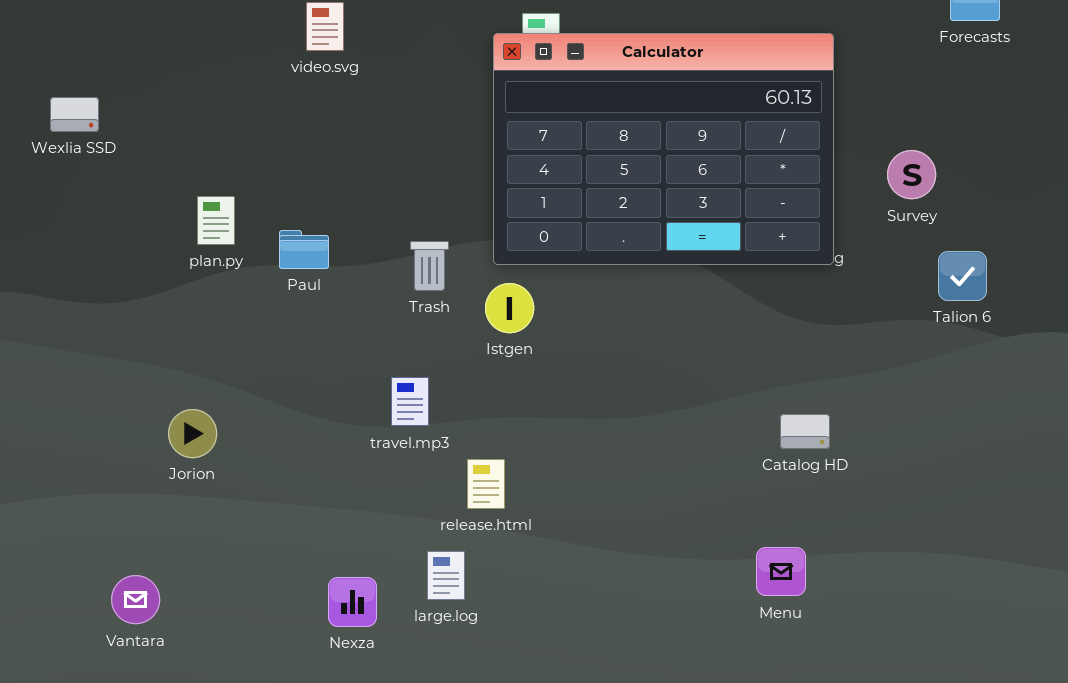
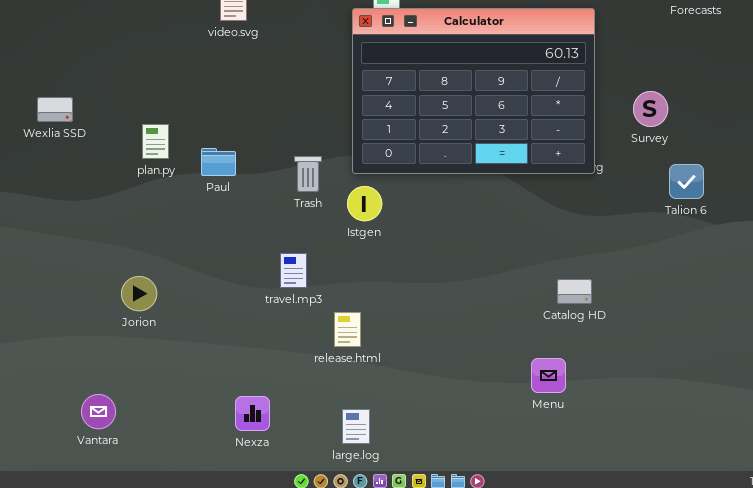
Wexlia SSD: [50,97,99,132] -> [37,97,73,122], moved
Menu: [756,547,806,596] -> [531,358,566,393], moved
large.log: [427,551,465,600] -> [342,409,370,444], moved

